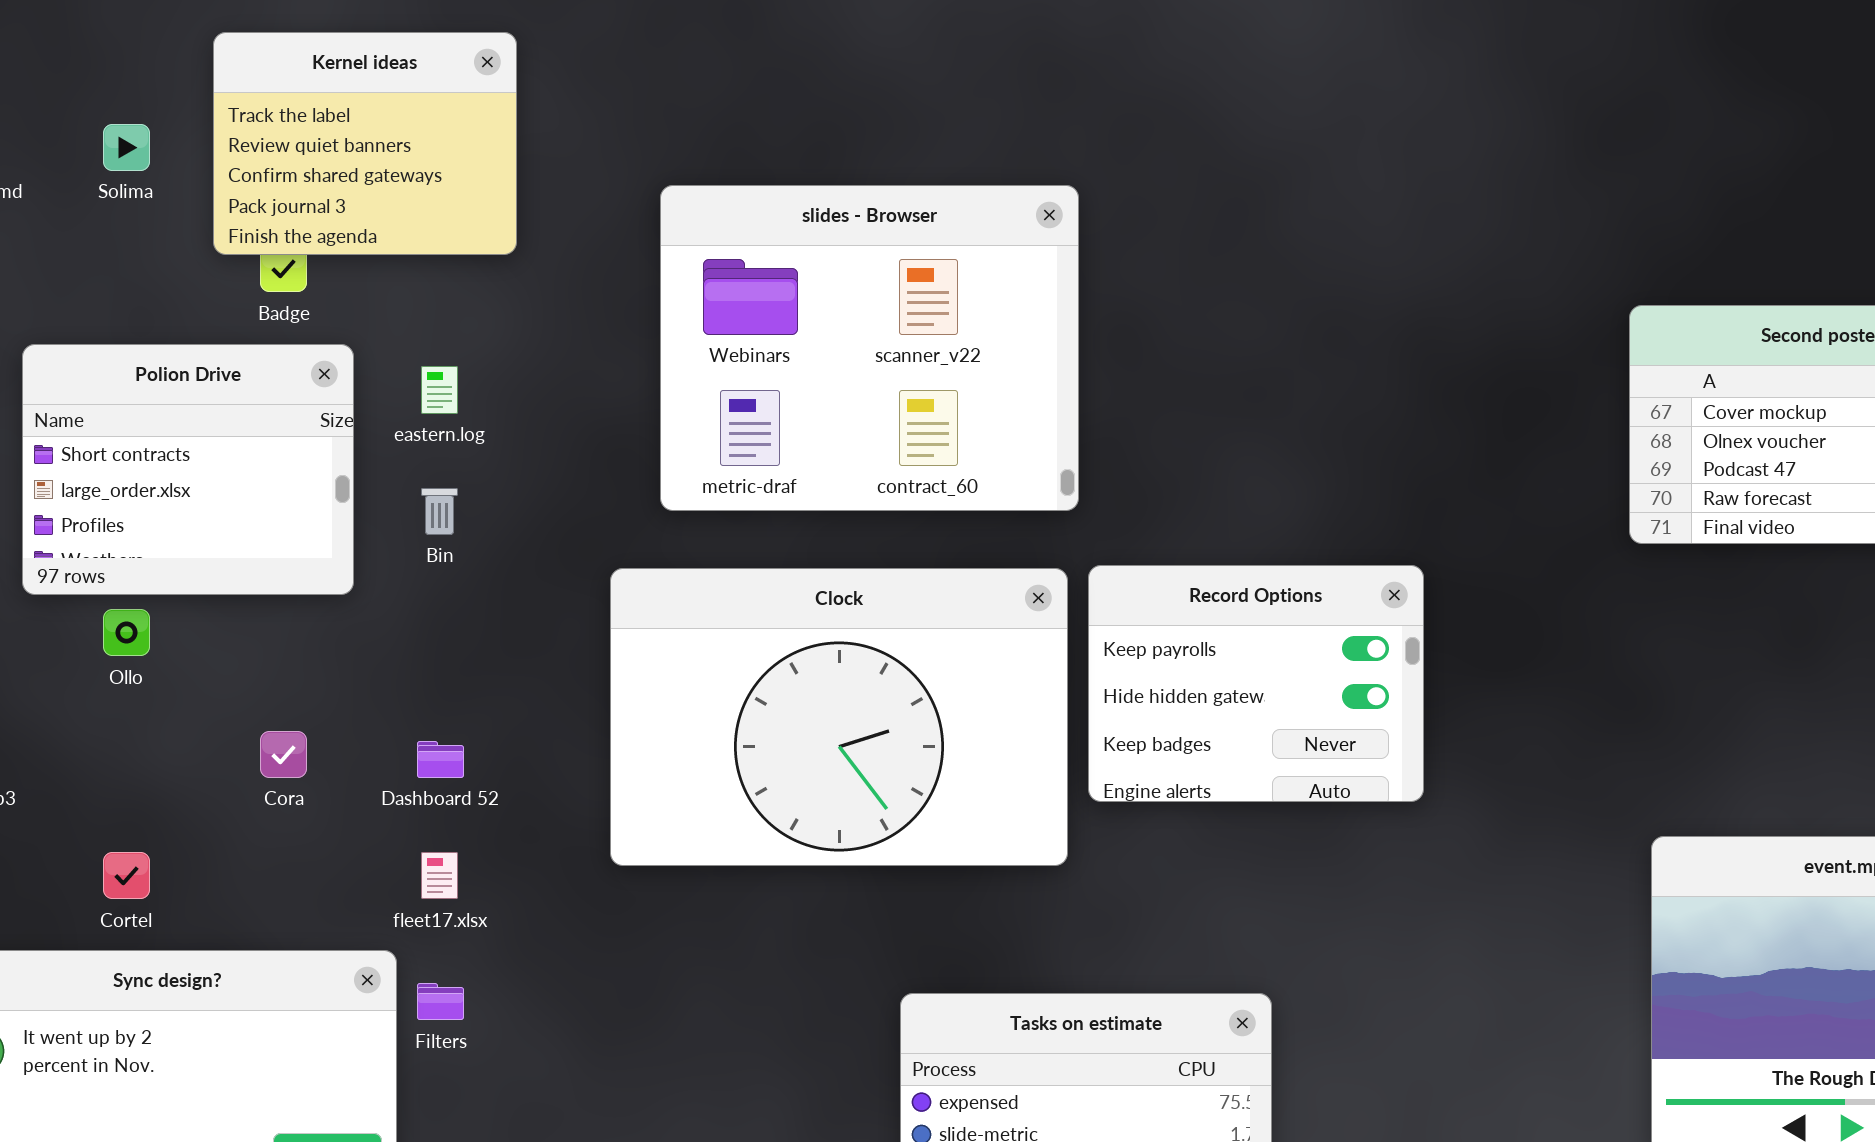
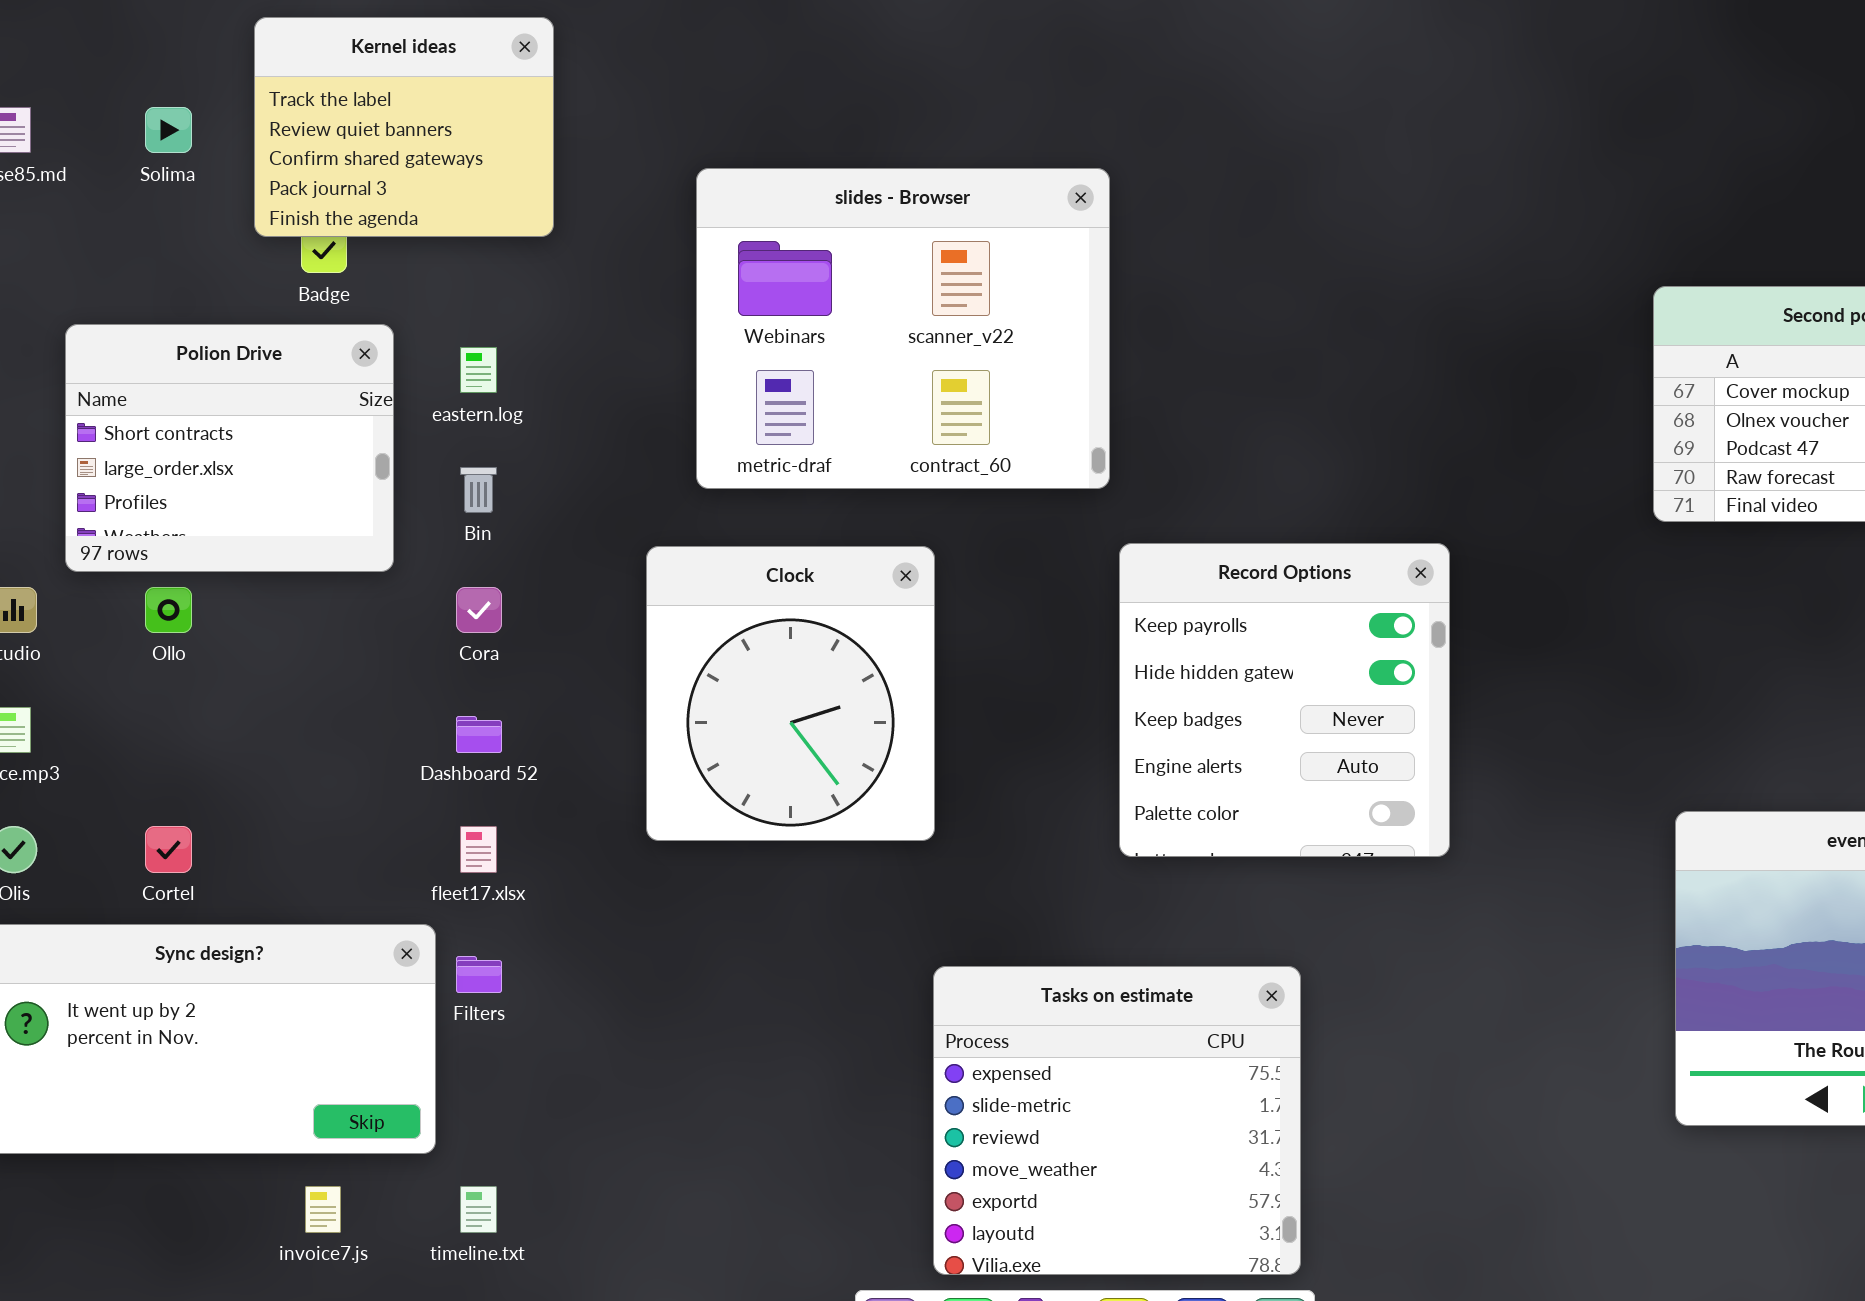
Record Options: [1088,565,1424,802] -> [1119,543,1450,857], resized
Clock: [610,568,1068,866] -> [646,546,935,841], resized
Cora: [260,731,307,778] -> [456,587,502,633], moved

